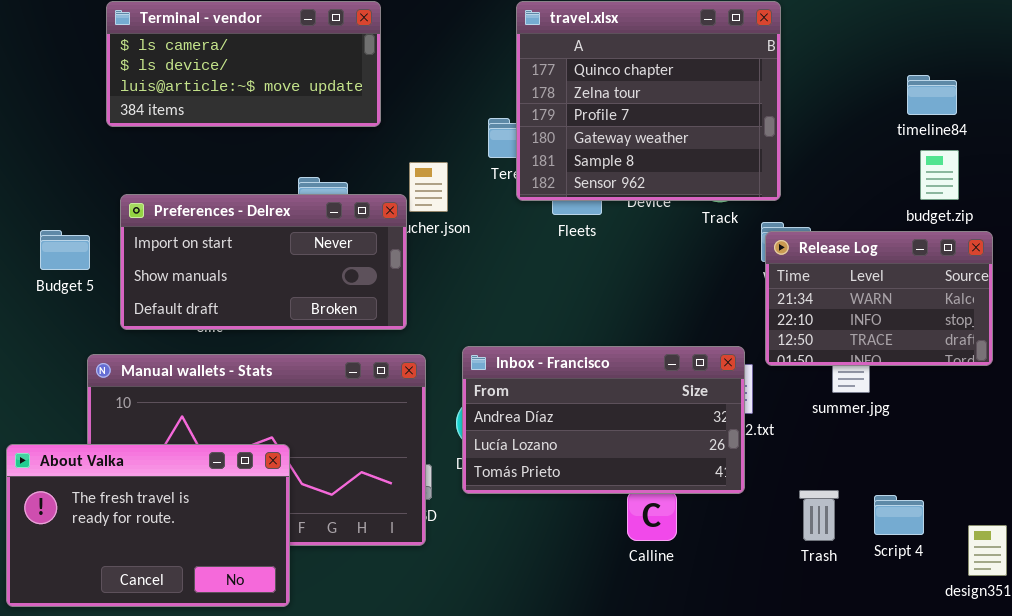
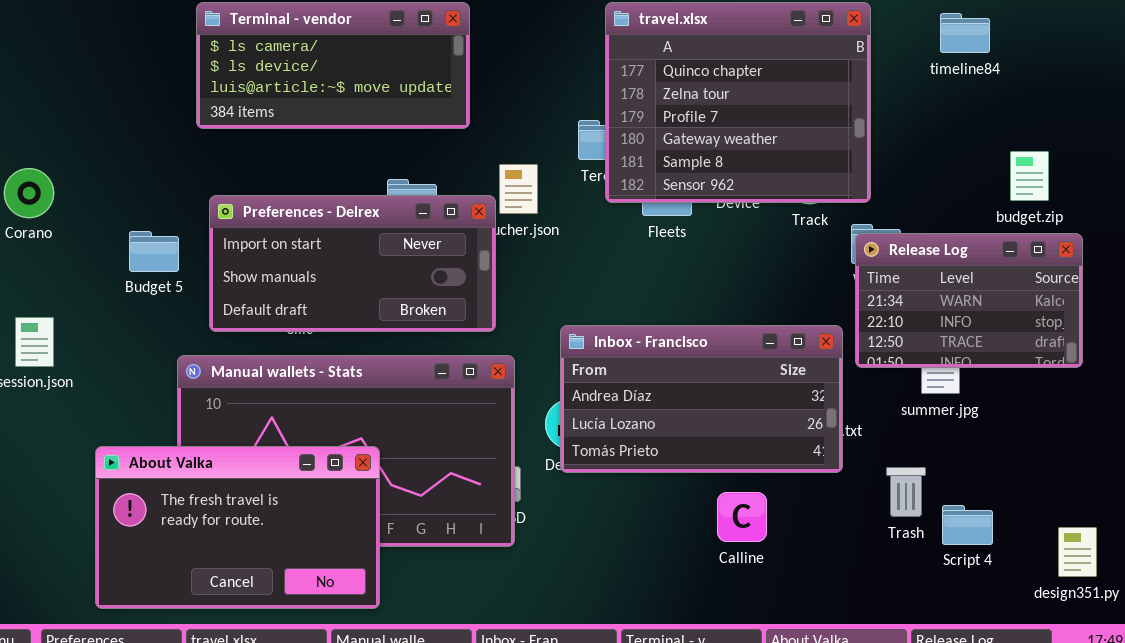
timeline84: [907,75,957,115] -> [940,13,990,53], moved
Inbox - Francisco: [462,346,745,494] -> [560,325,843,473], moved
Trash: [799,490,839,541] -> [886,467,926,517], moved
Script 4: [874,495,924,535] -> [942,505,993,545], moved

